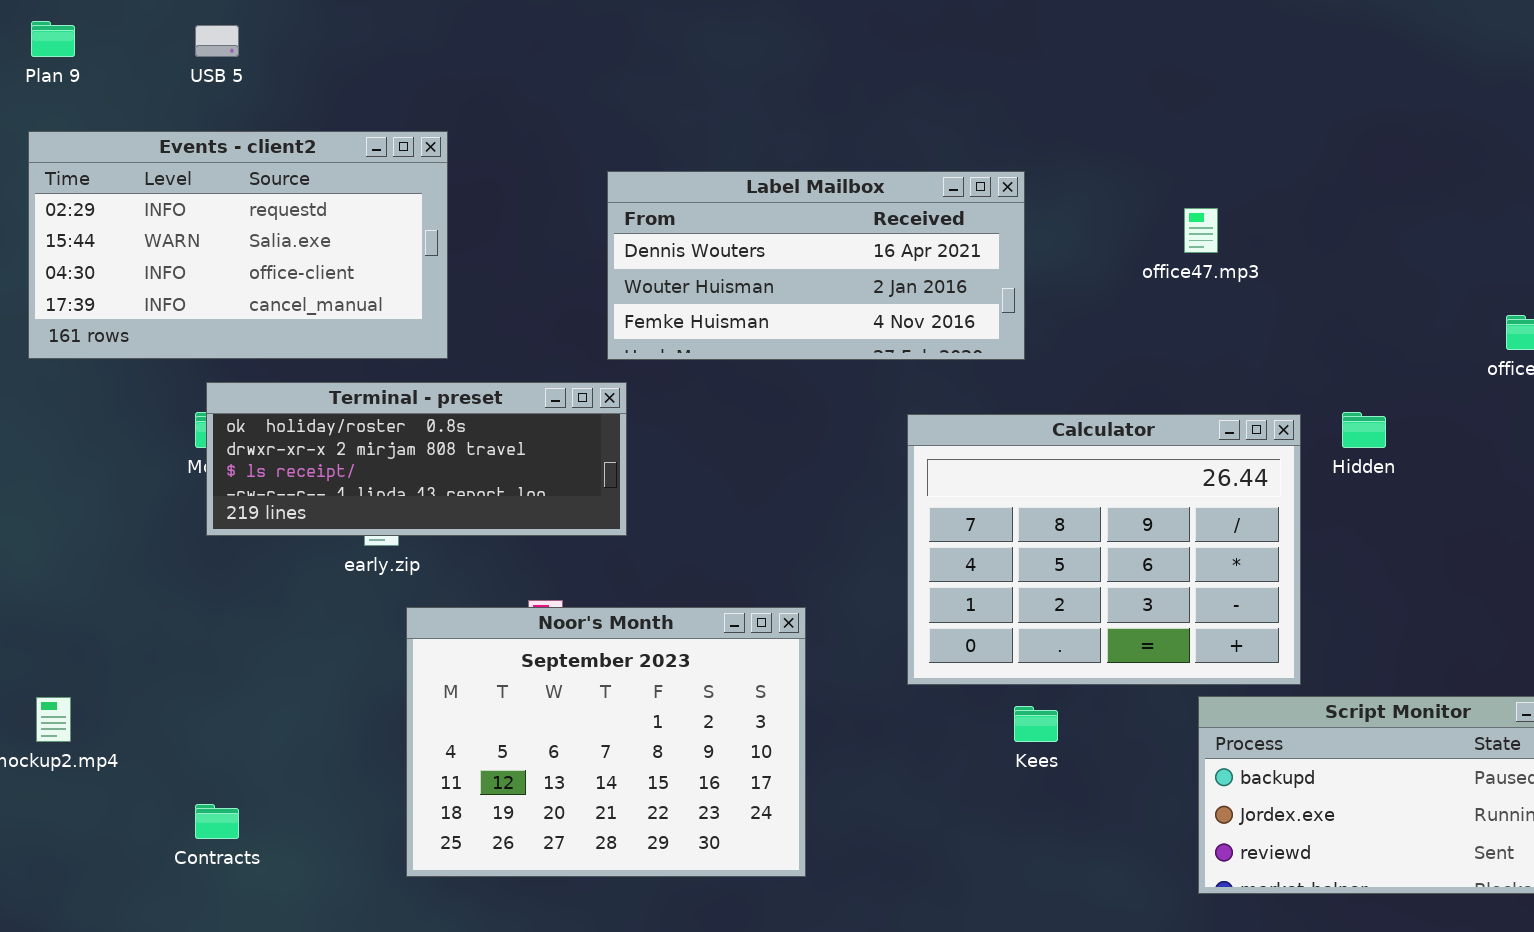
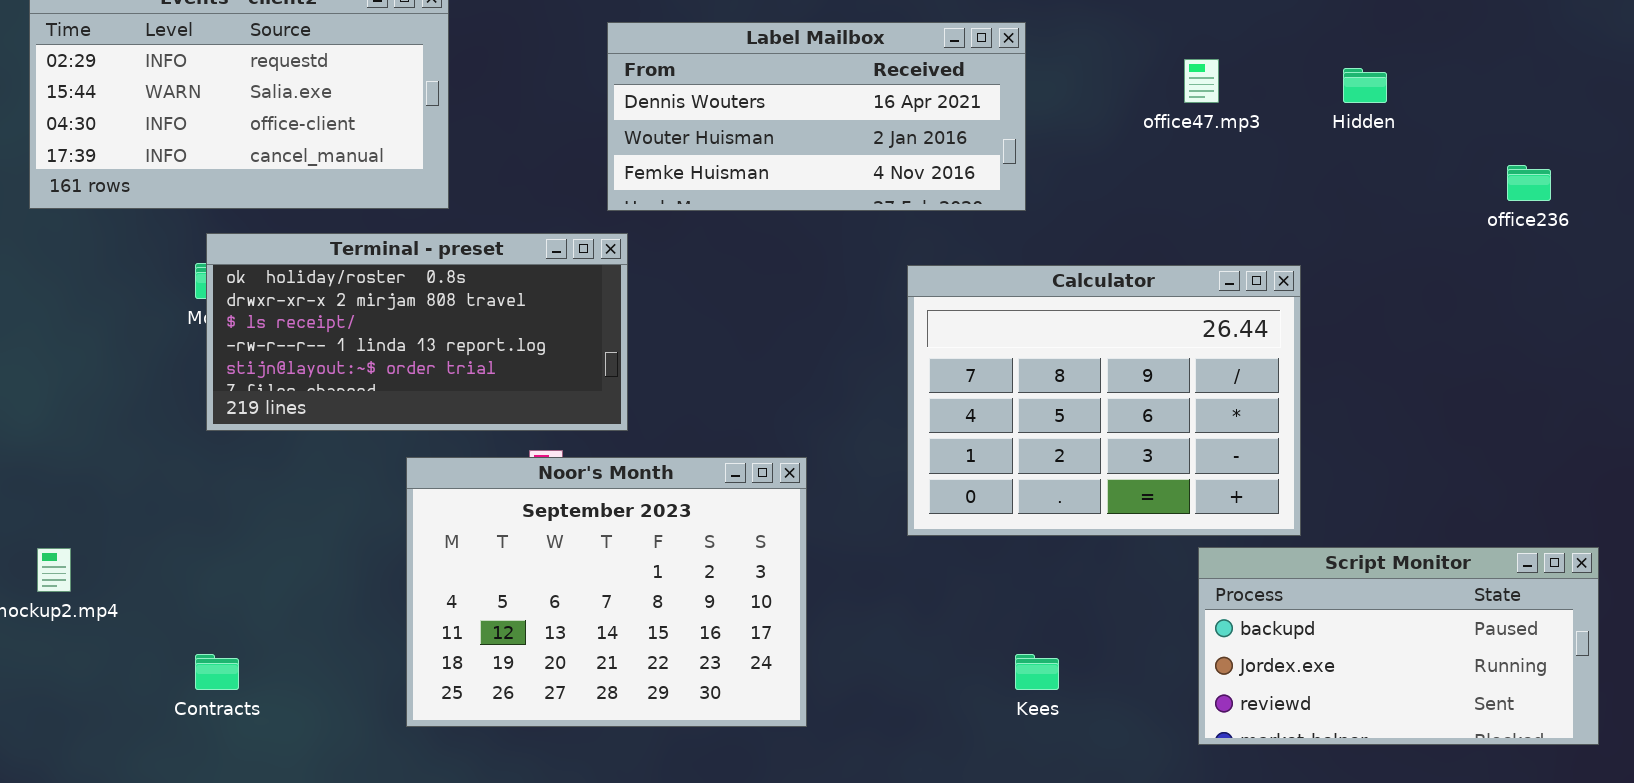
Terminal - preset: [206,382,627,536] -> [206,233,628,431], resized
Hidden: [1342,412,1386,448] -> [1343,68,1387,103], moved
Kees: [1014,706,1058,742] -> [1015,654,1059,690], moved

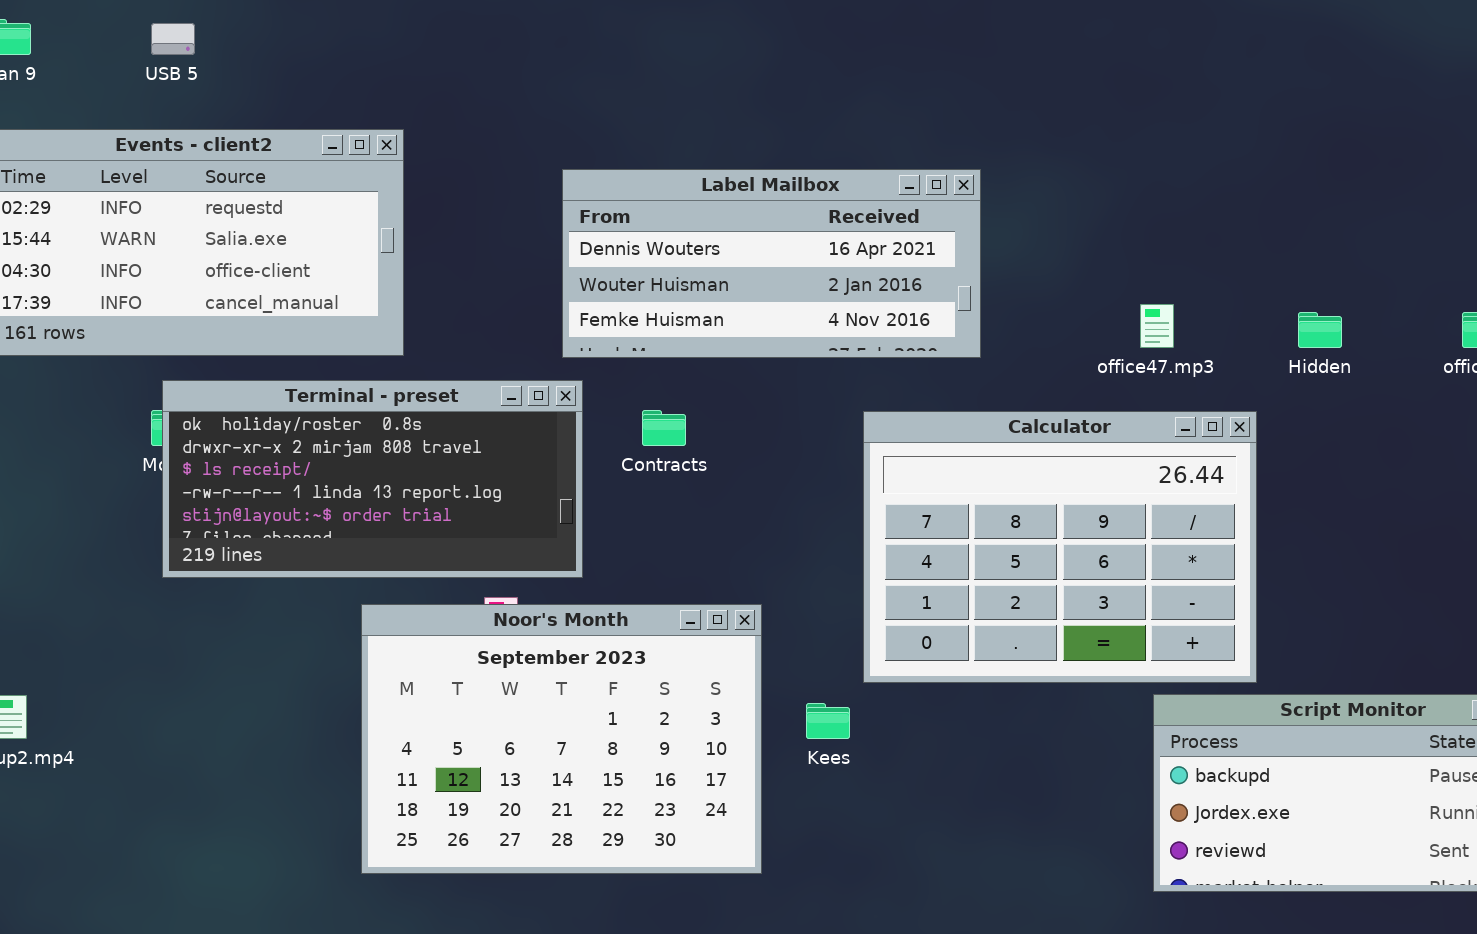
office47.mp3: [1184,59,1219,103] -> [1140,304,1174,348], moved
Hidden: [1343,68,1387,103] -> [1298,312,1342,348], moved
Contracts: [195,654,239,690] -> [642,410,686,446], moved
Kees: [1015,654,1059,690] -> [806,703,850,739], moved

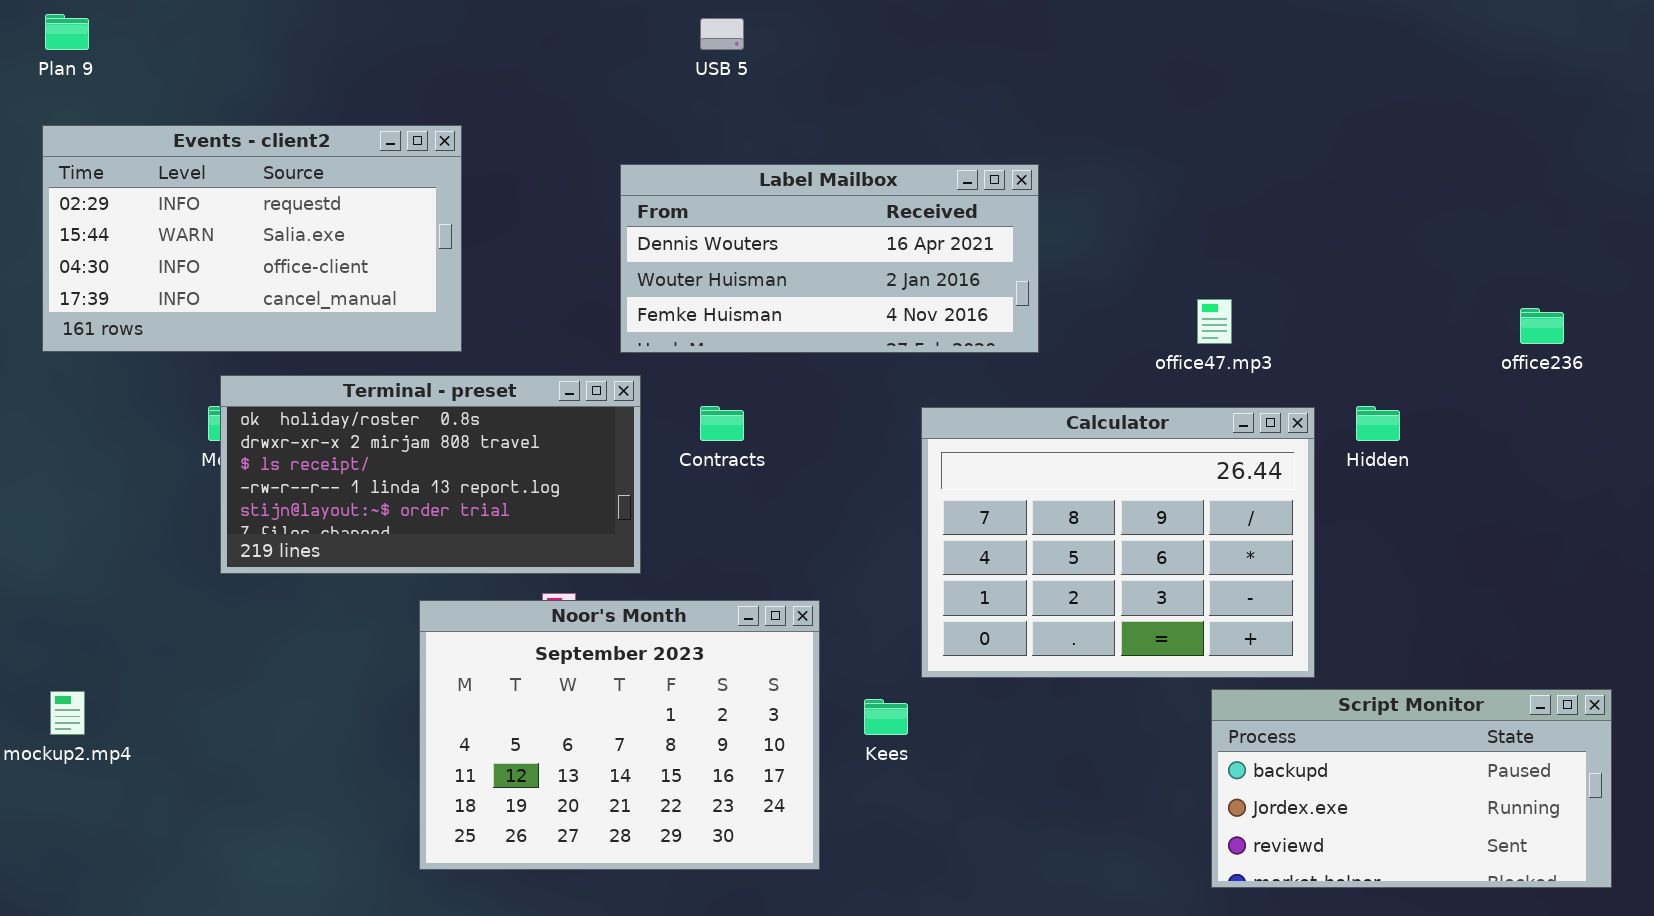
USB 5: [151,23,195,55] -> [700,18,744,50], moved
Hidden: [1298,312,1342,348] -> [1356,406,1400,441], moved

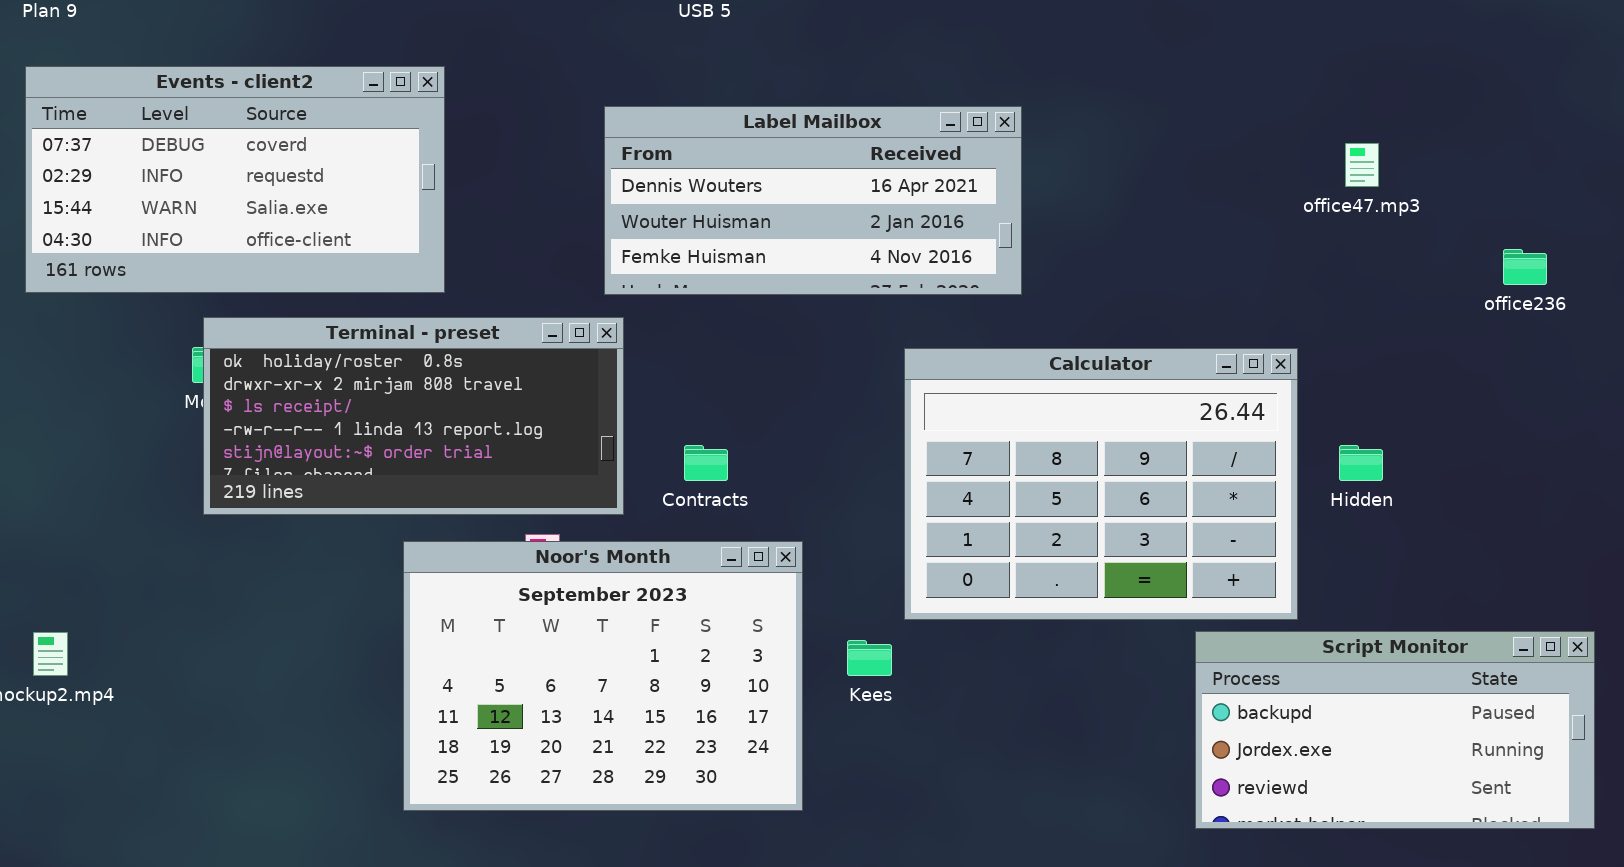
Events - client2: [42,125,462,352] -> [25,66,445,293], scrolled up 1 row
office47.mp3: [1197,299,1232,344] -> [1345,143,1379,187], moved
Contracts: [700,406,744,441] -> [684,445,728,481], moved
Hidden: [1356,406,1400,441] -> [1339,445,1383,481], moved

